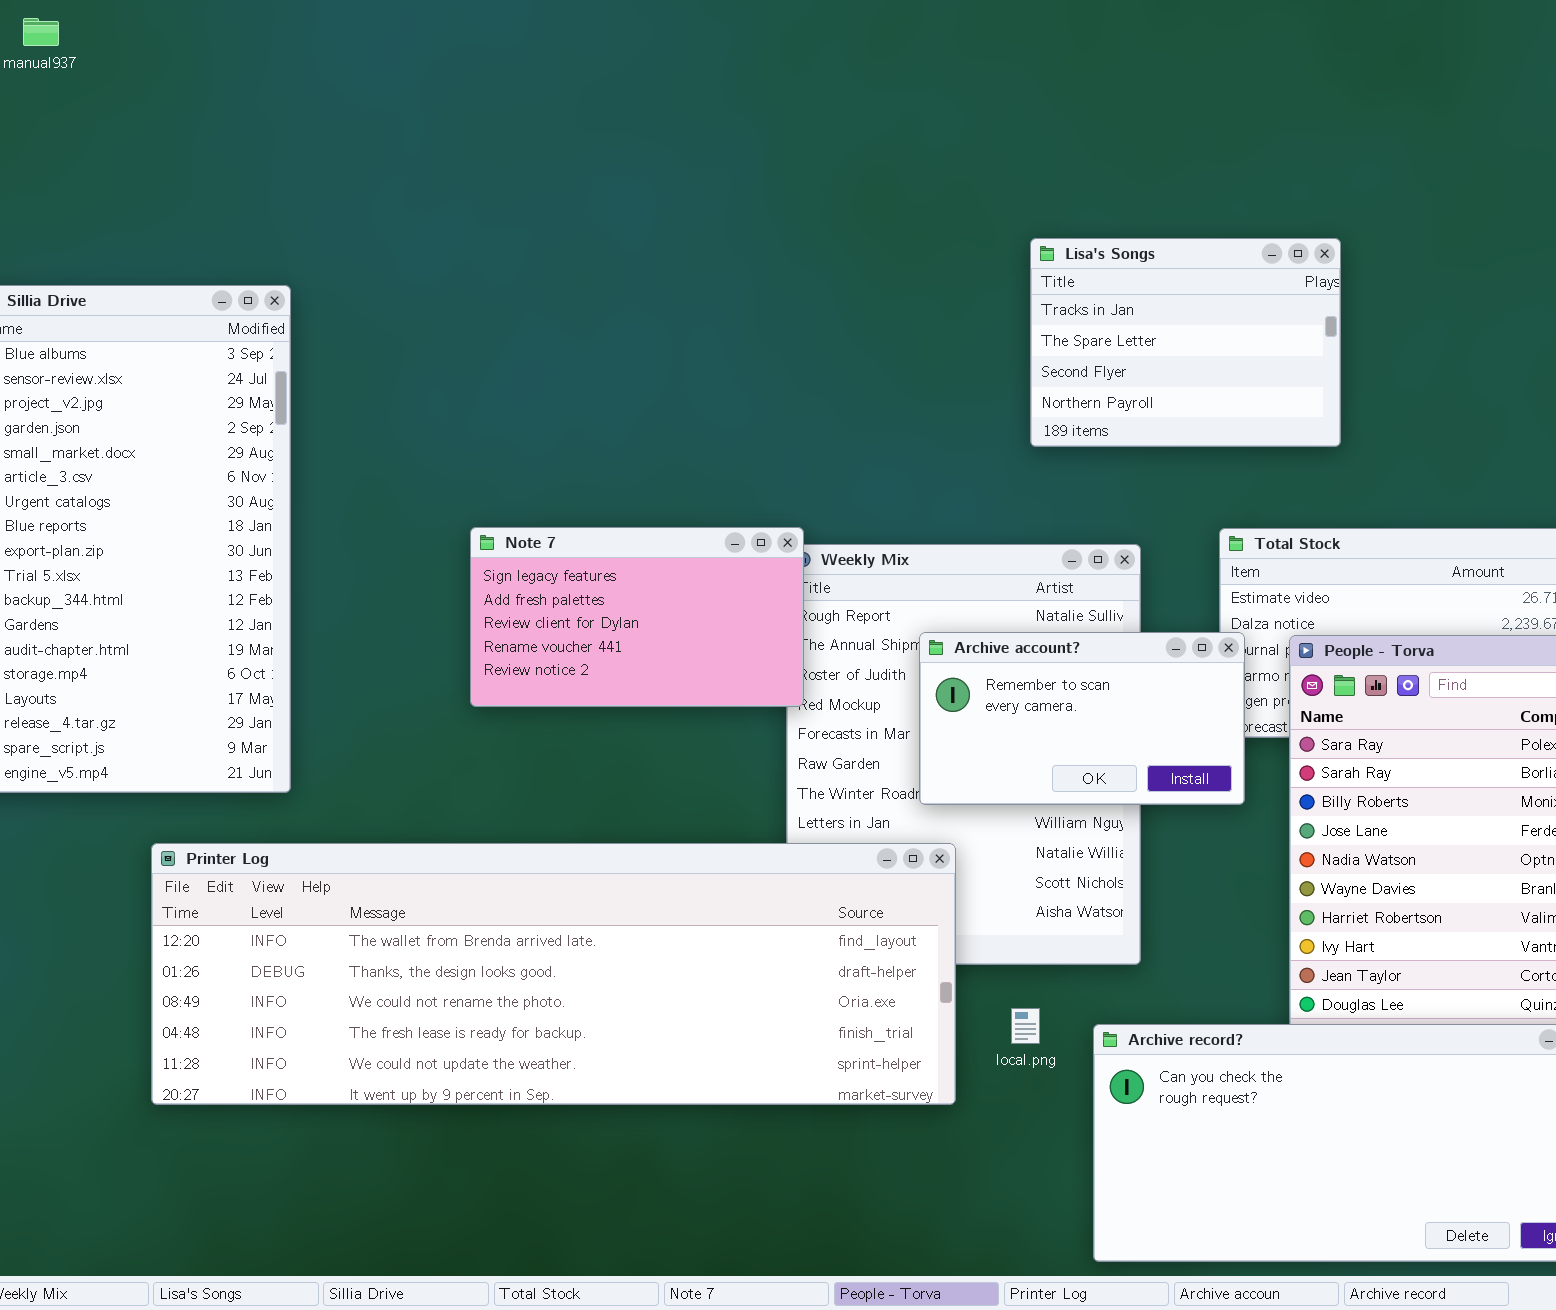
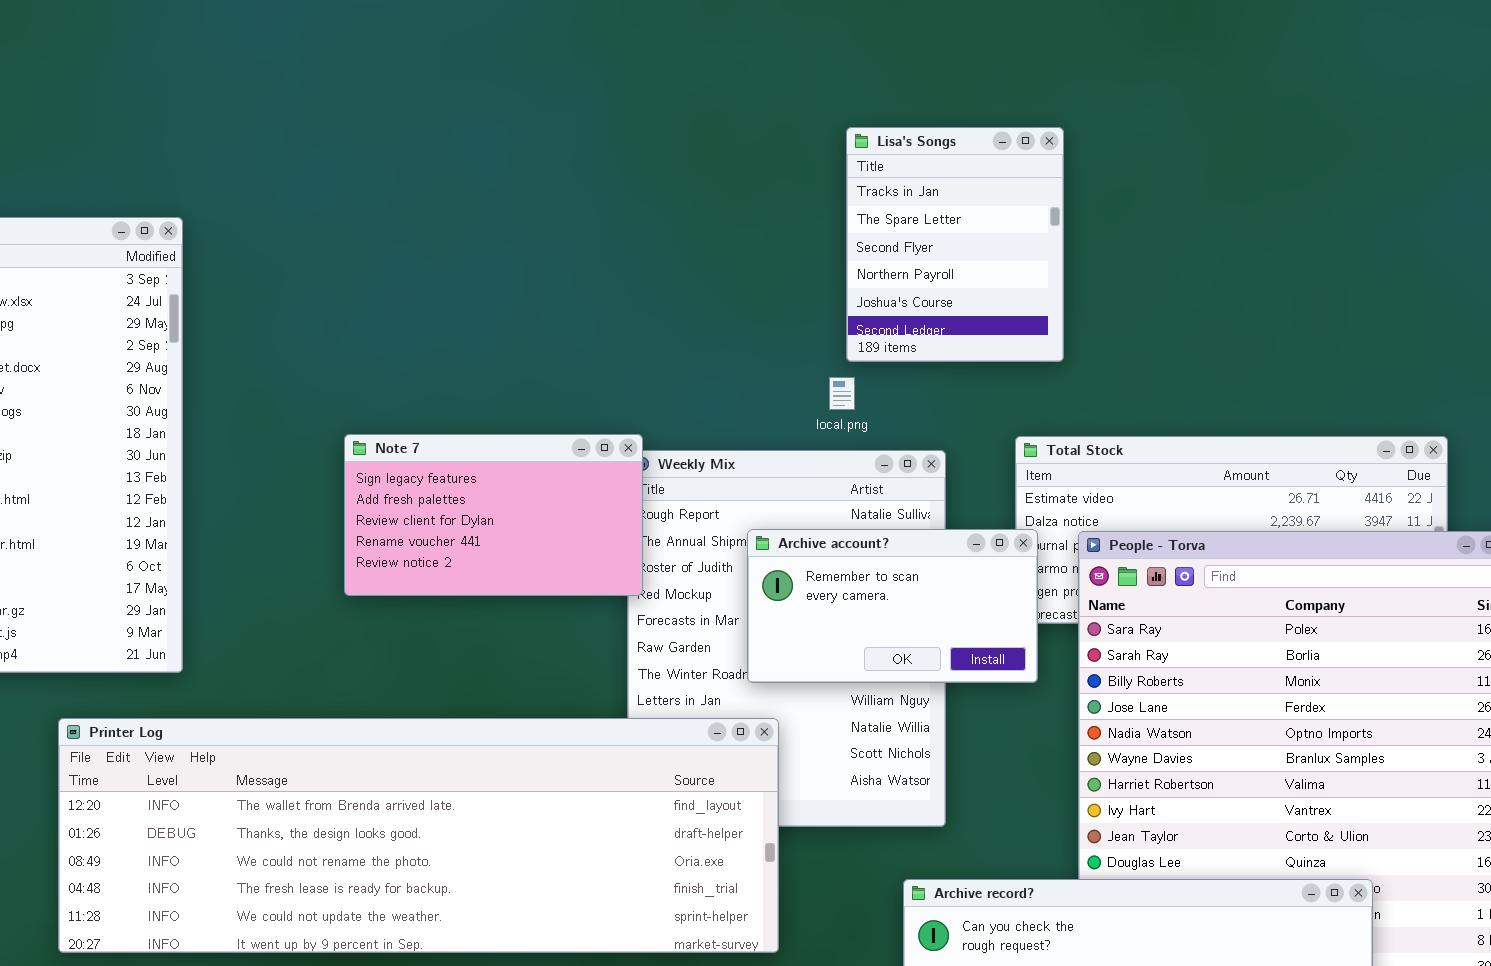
Lisa's Songs: [1030,238,1341,447] -> [846,127,1064,362], resized
local.png: [1011,1008,1040,1044] -> [829,377,855,410], moved

